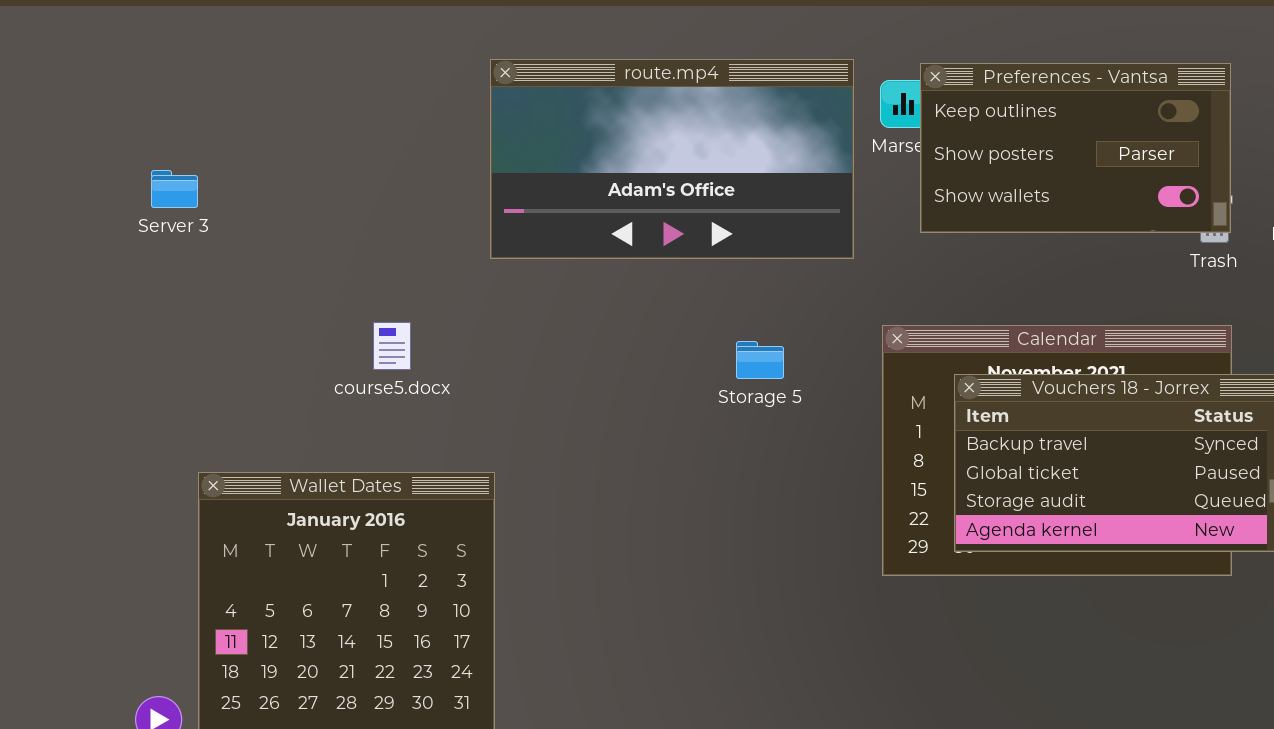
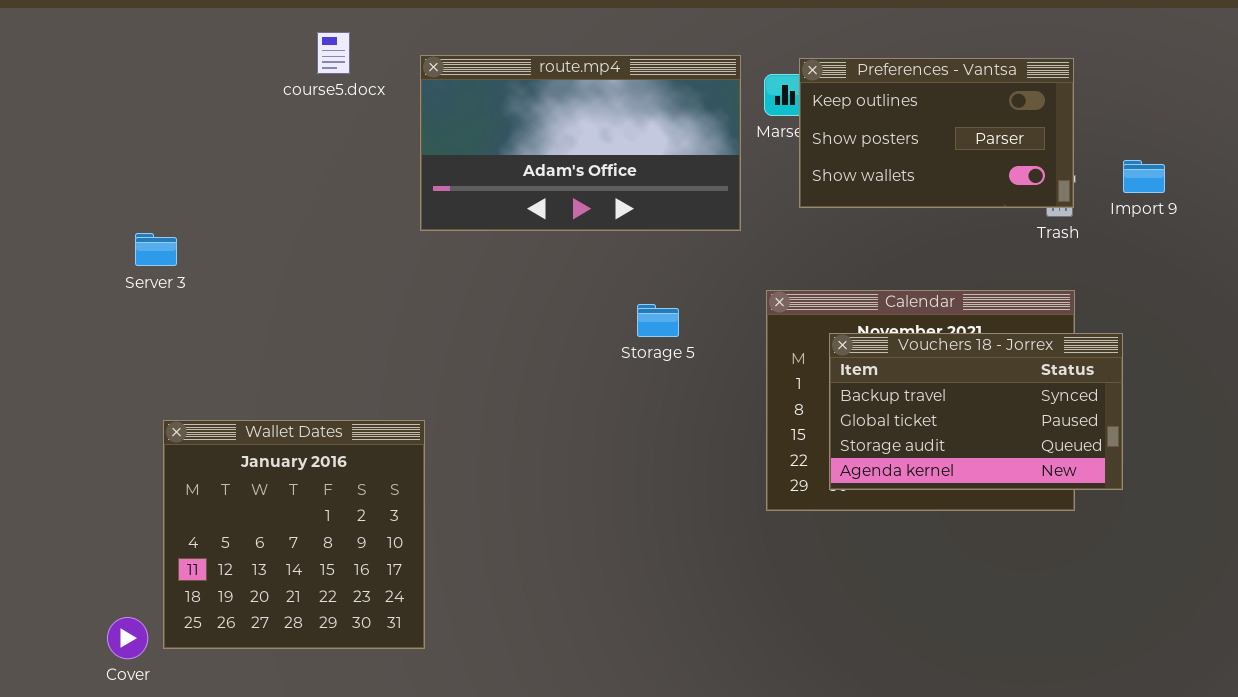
Server 3: [151,170,198,208] -> [135,233,177,266], moved
course5.docx: [373,322,411,370] -> [317,32,350,74], moved

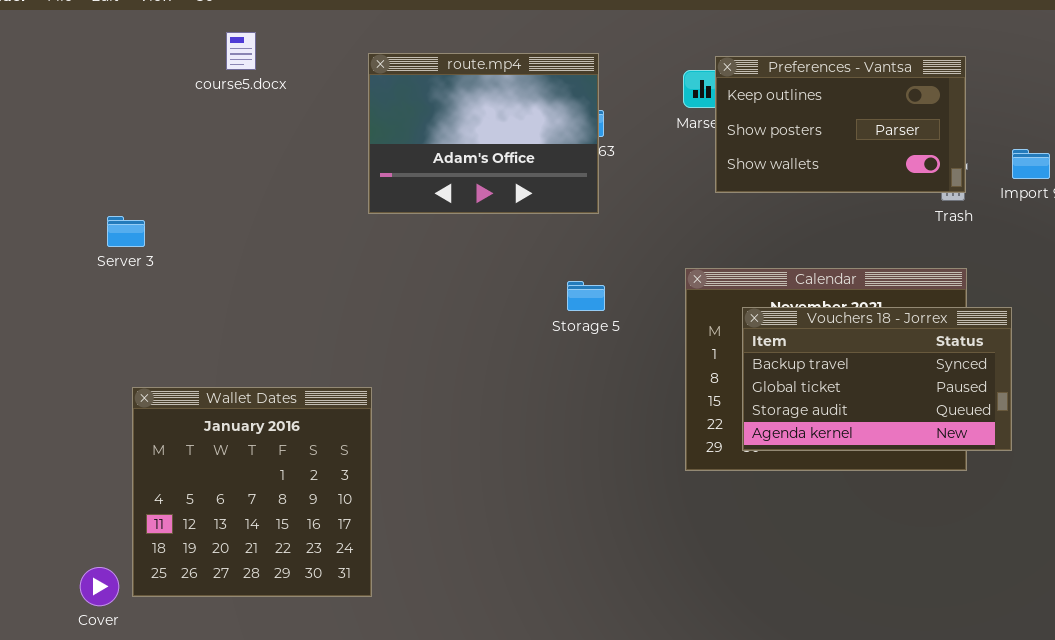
course5.docx: [317,32,350,74] -> [226,32,256,70], moved
route.mp4: [420,55,741,231] -> [368,53,599,214], resized

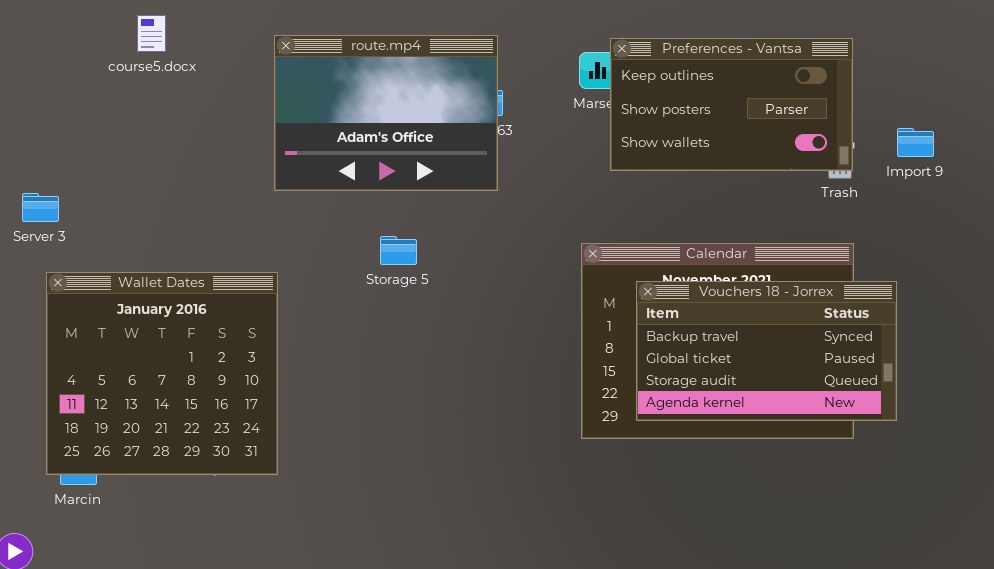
Storage 5: [567,281,605,311] -> [380,236,417,265], moved
Wallet Dates: [132,387,372,597] -> [46,272,278,475], moved

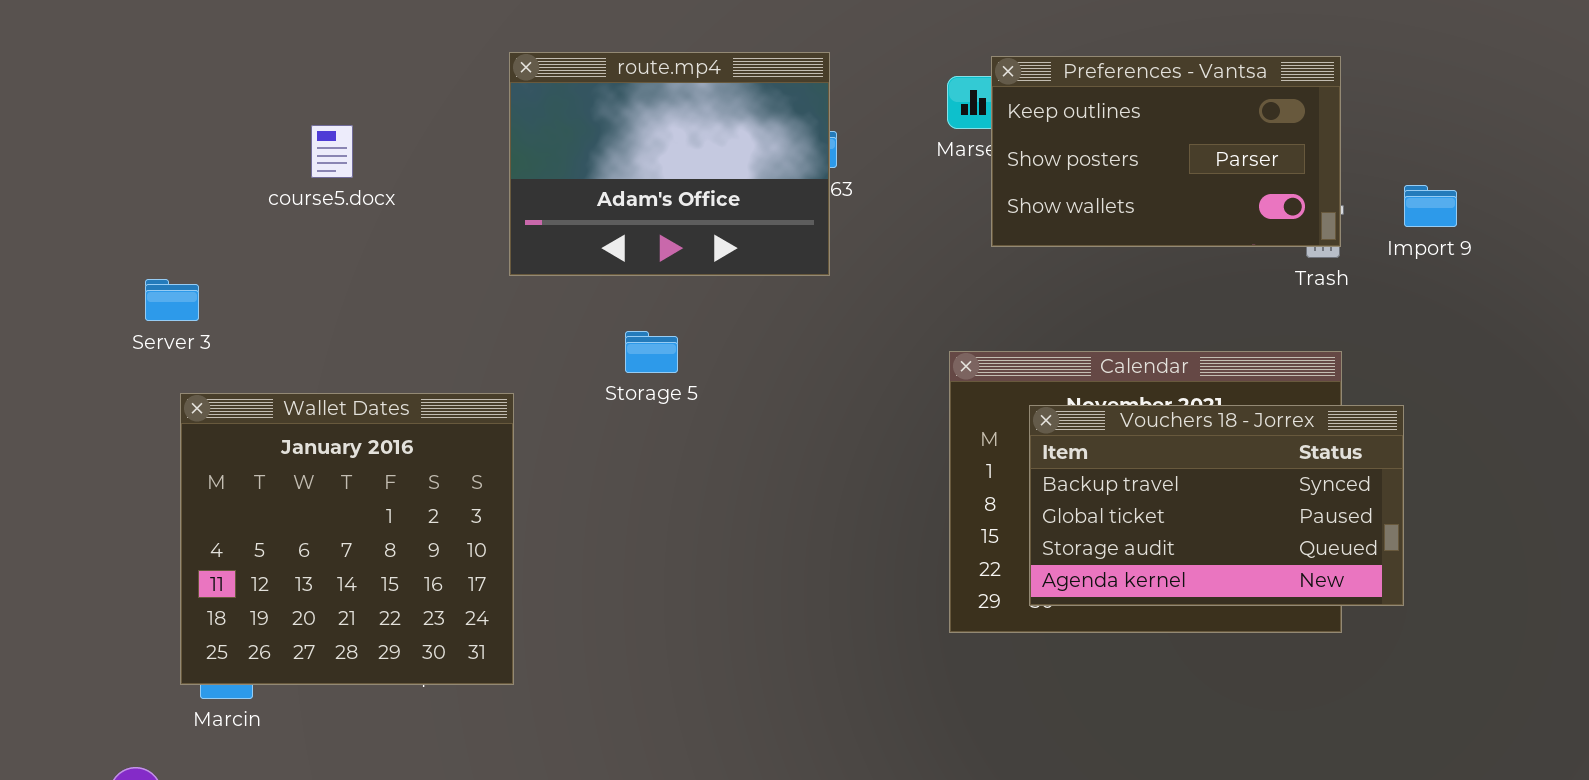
course5.docx: [137,15,166,52] -> [311,125,353,178], moved
Storage 5: [380,236,417,265] -> [625,331,678,373], moved

